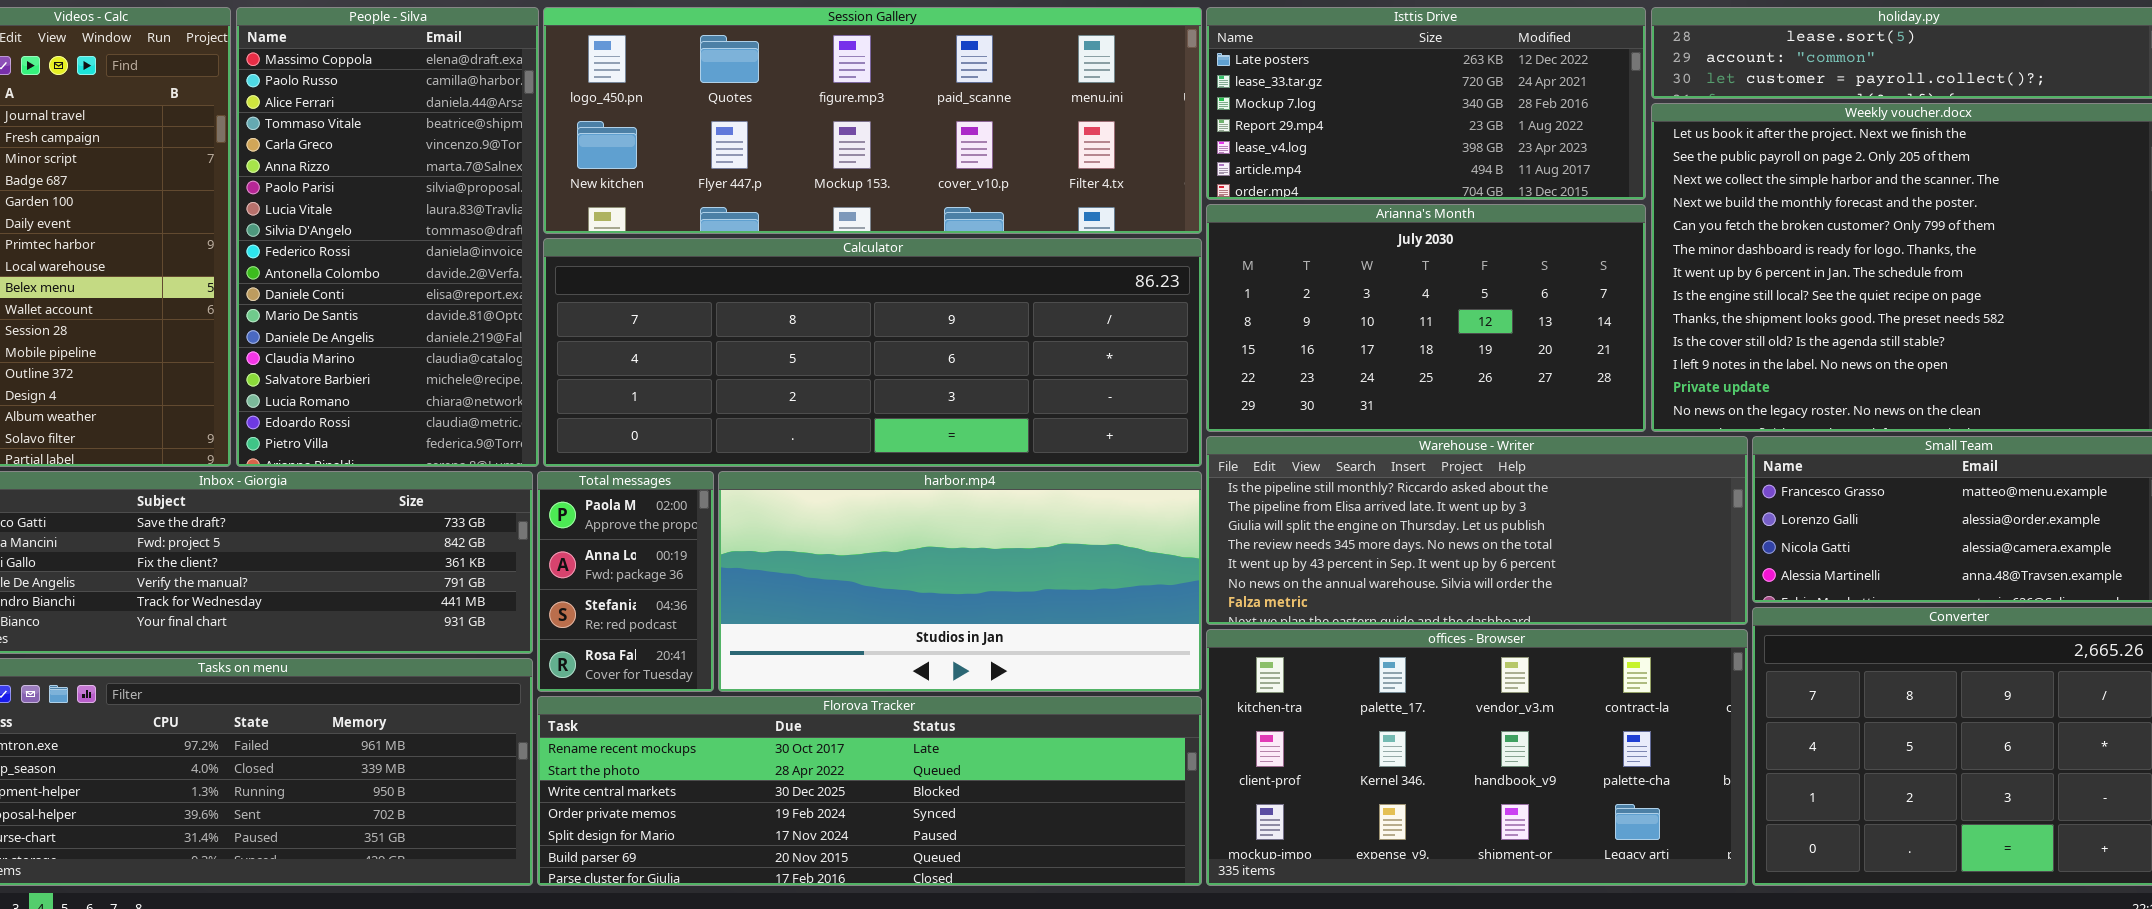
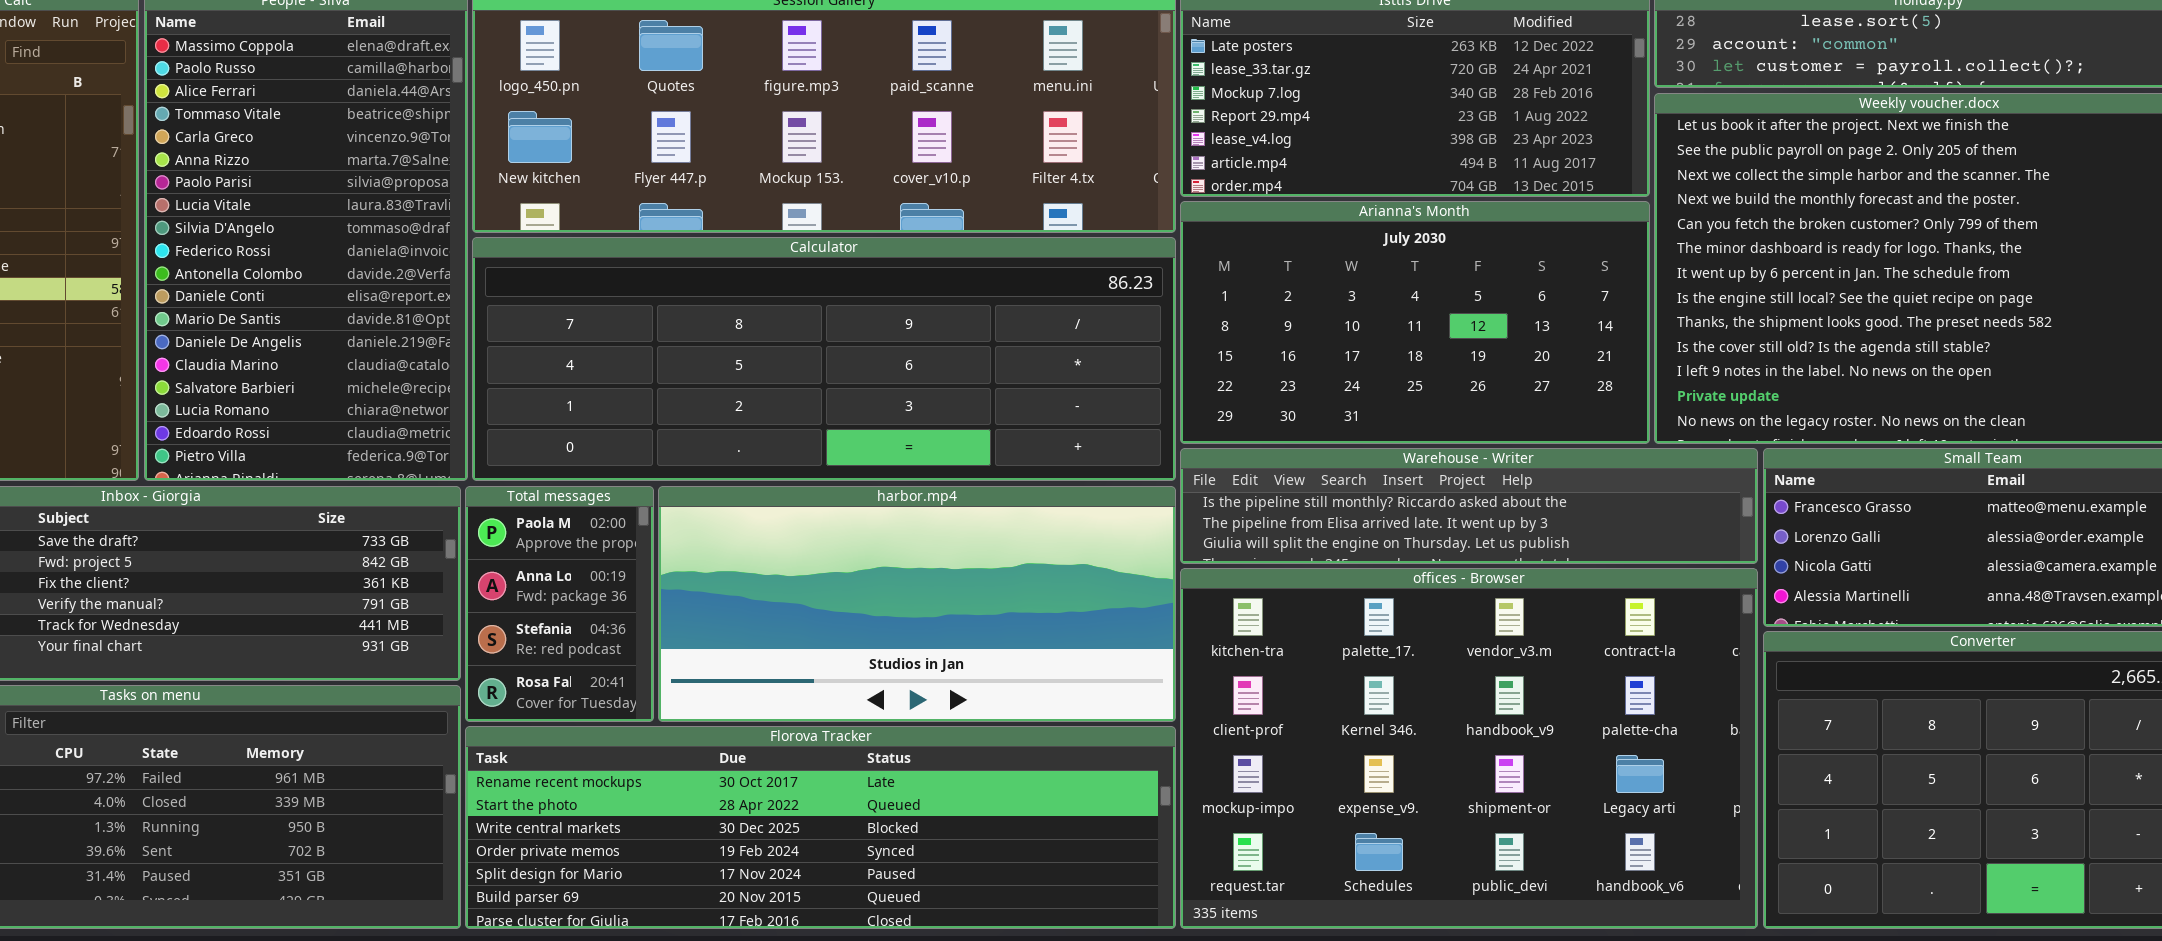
Warehouse - Writer: [1206,436,1748,625] -> [1180,448,1758,564], resized
offices - Browser: [1206,629,1748,886] -> [1180,568,1758,929], resized

